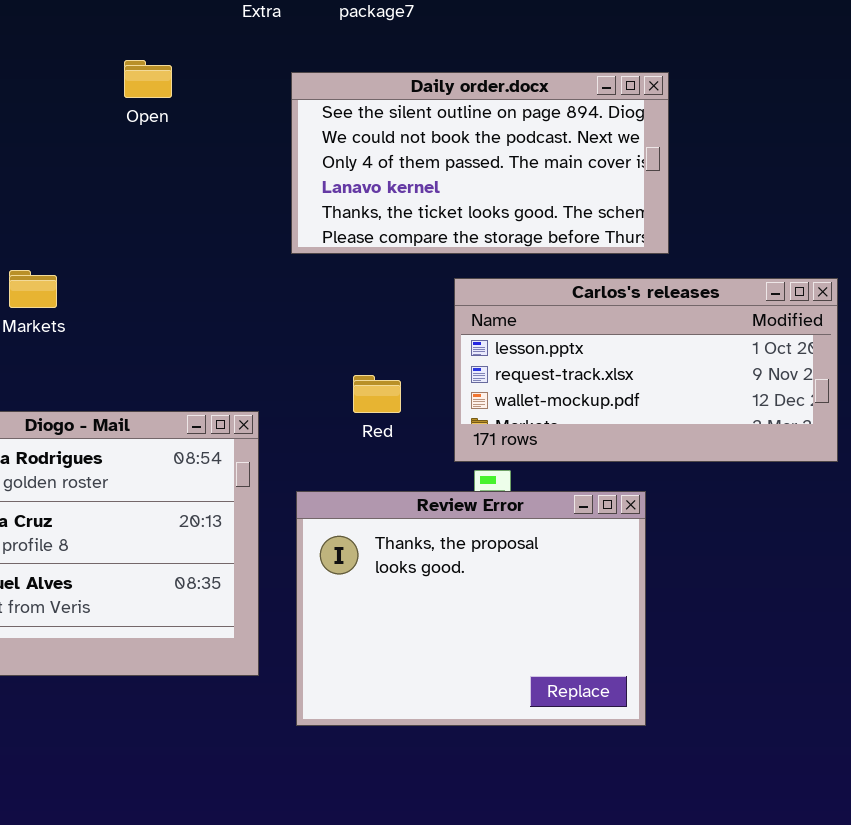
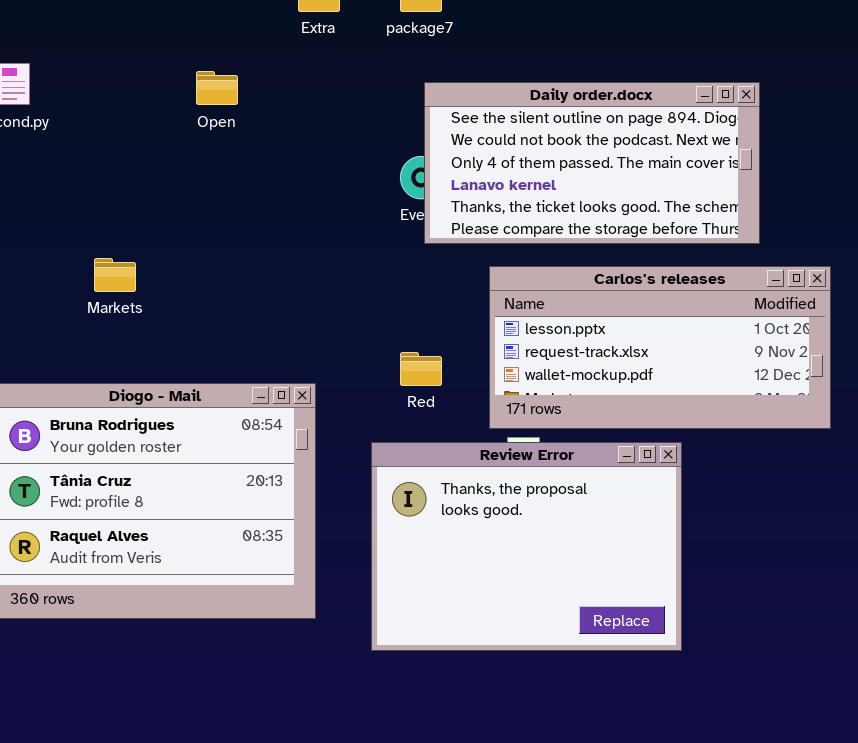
Daily order.docx: [291,72,669,254] -> [424,82,760,244], moved
Review Error: [296,491,646,726] -> [371,442,682,651], moved

